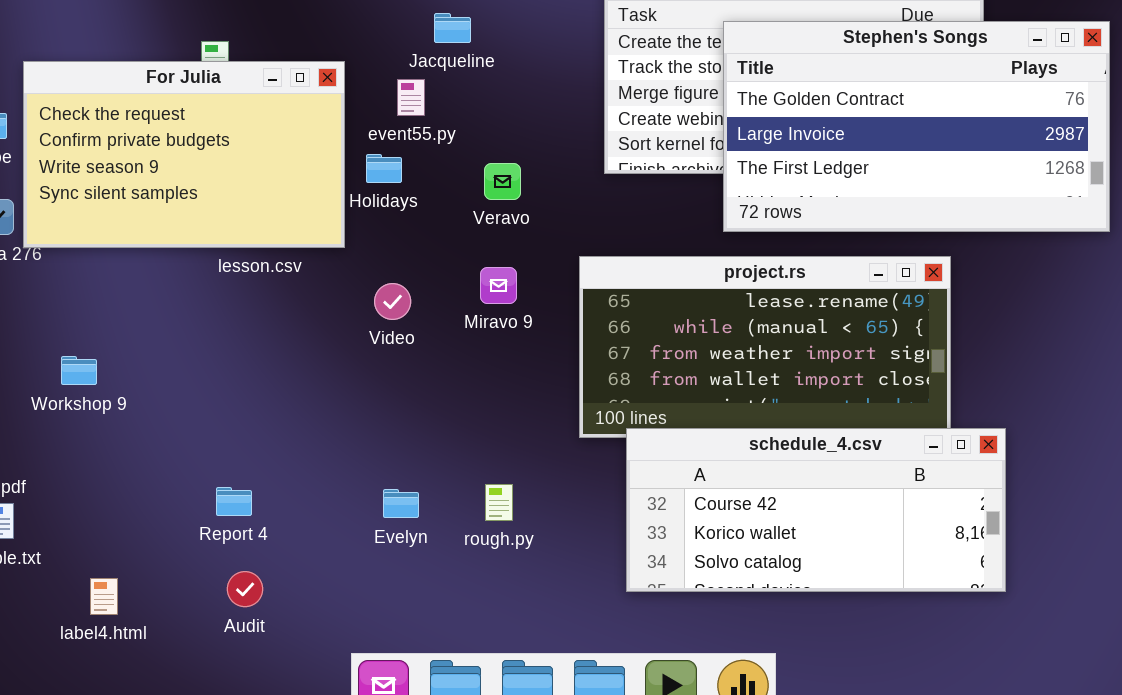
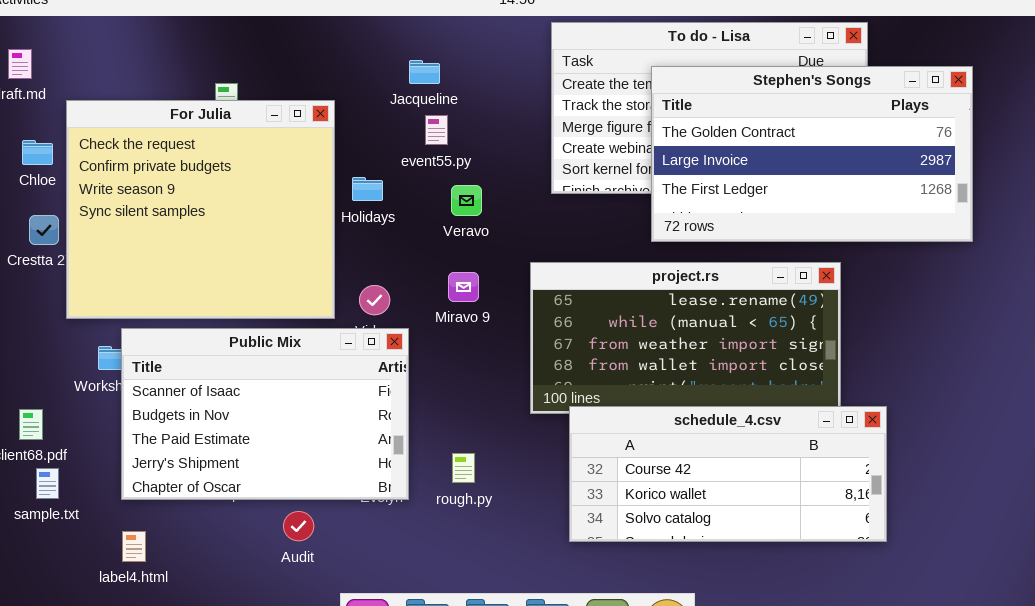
For Julia: [23,61,345,248] -> [66,100,335,319], resized
event55.py: [397,79,425,116] -> [425,115,448,145], moved
Public Mix: none -> [121,328,409,500], opened
Audit: [227,571,263,607] -> [283,511,314,541], moved

